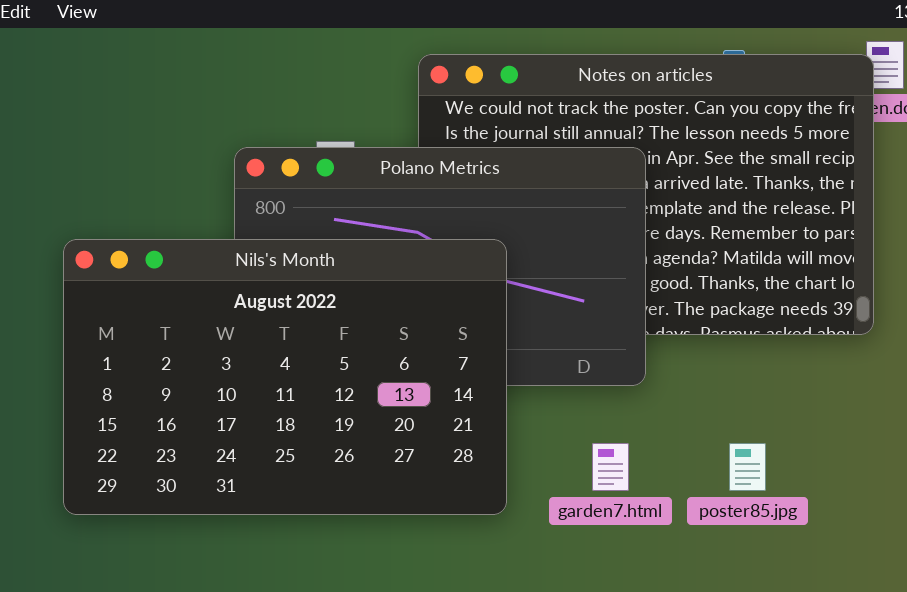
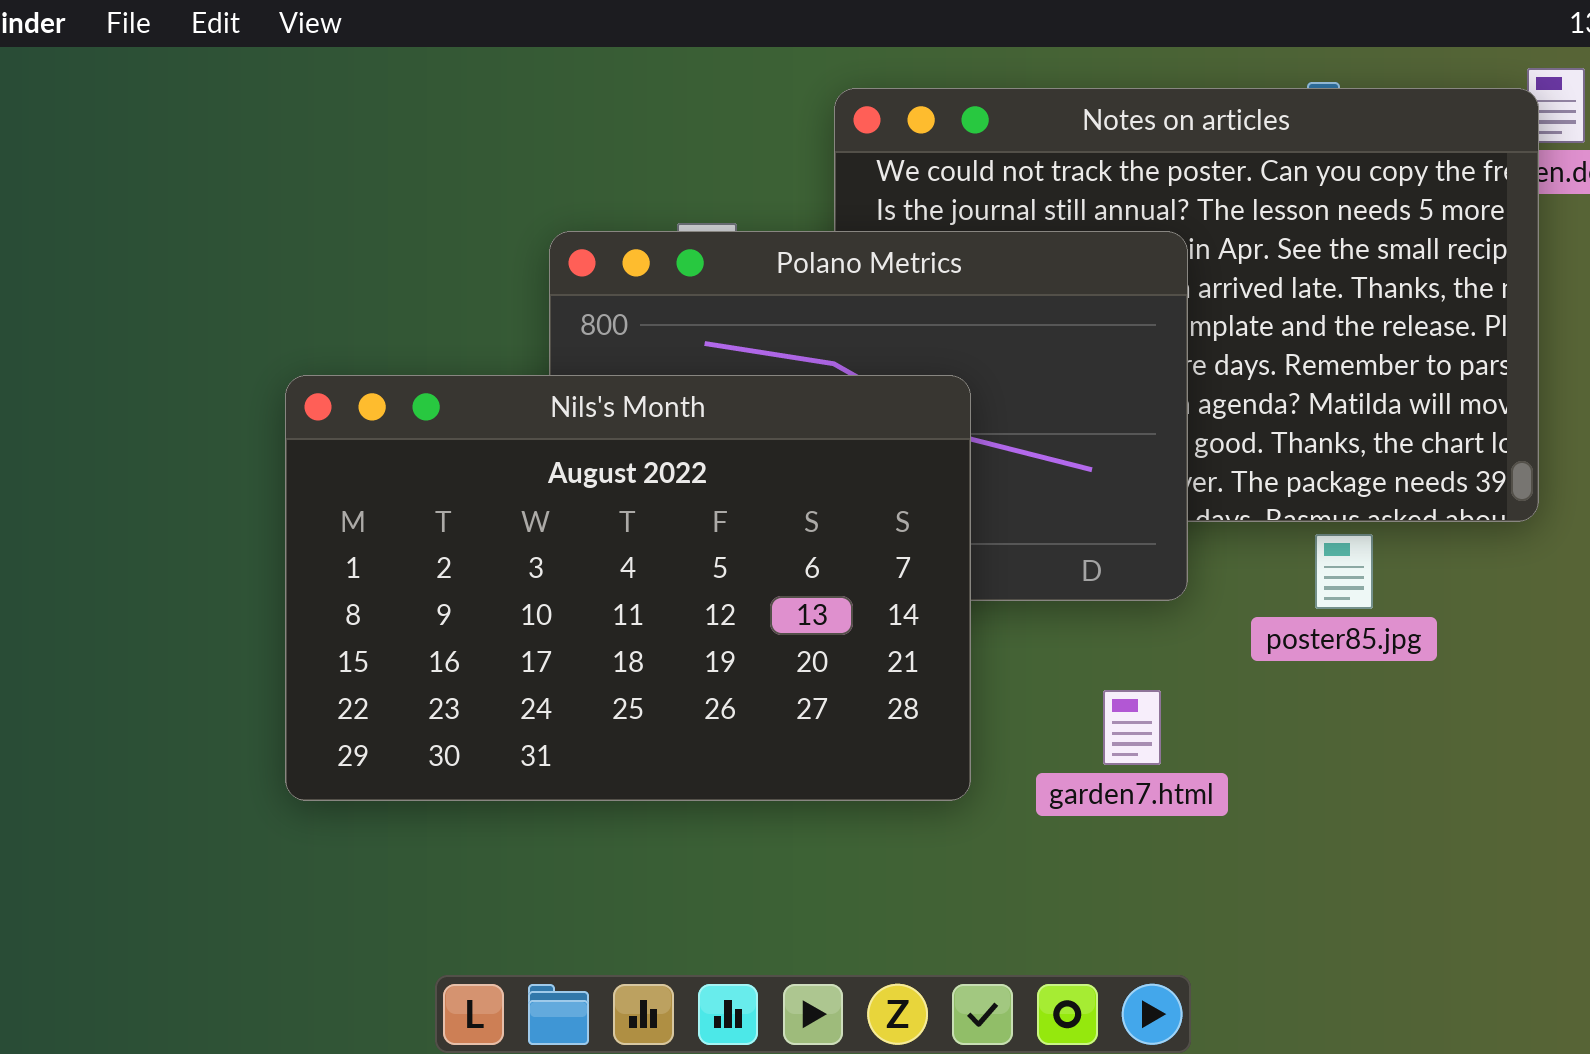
poster85.jpg: [729,443,766,491] -> [1315,534,1373,609], moved

